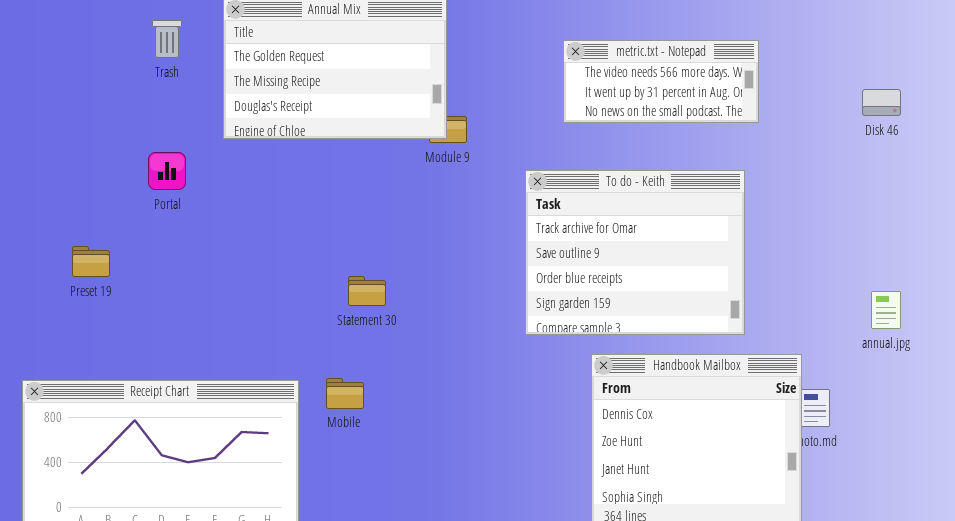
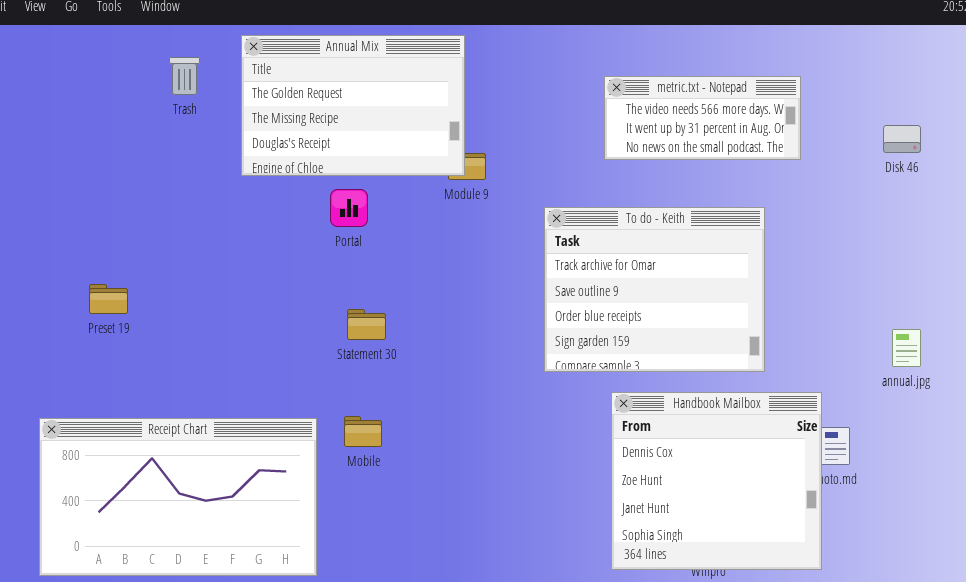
metric.txt - Notepad: [563,40,759,123] -> [604,76,801,160], moved
Portal: [148,152,186,190] -> [330,189,368,227], moved
Statement 30: [348,276,386,306] -> [347,309,386,340], moved

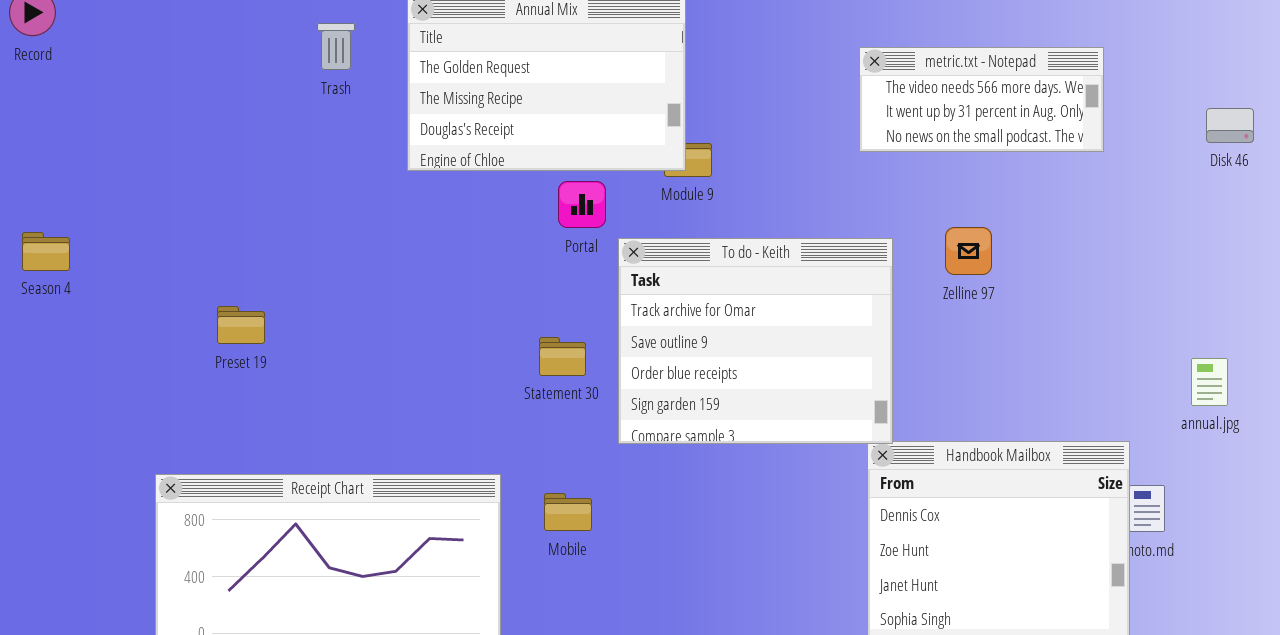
Portal: [330,189,368,227] -> [558,181,606,228], moved
To do - Keith: [544,207,765,372] -> [618,238,893,444], moved
annual.jpg: [892,329,921,367] -> [1191,358,1228,406], moved
Mobile: [344,416,382,447] -> [544,493,592,531], moved

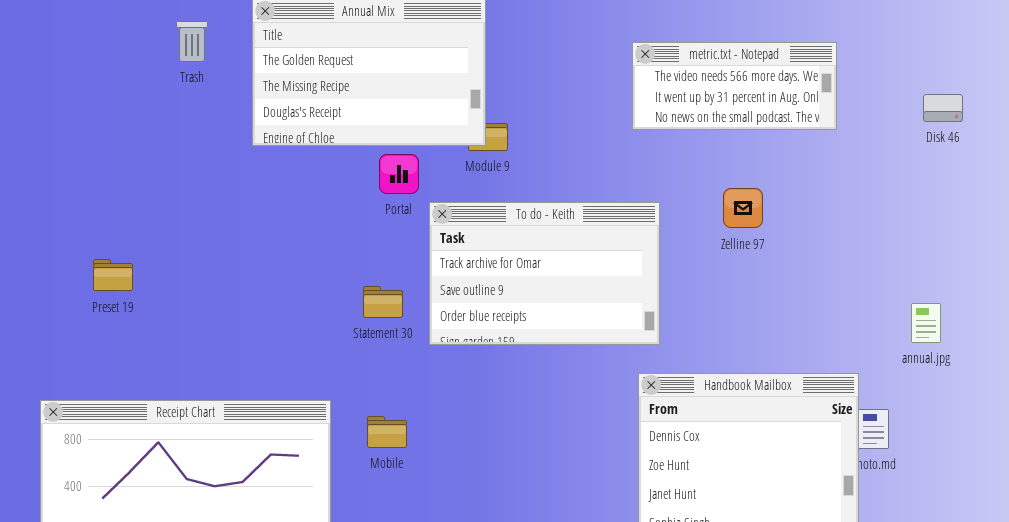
Zelline 97: [945,227,992,275] -> [723,188,763,228], moved
To do - Keith: [618,238,893,444] -> [429,202,660,345], resized

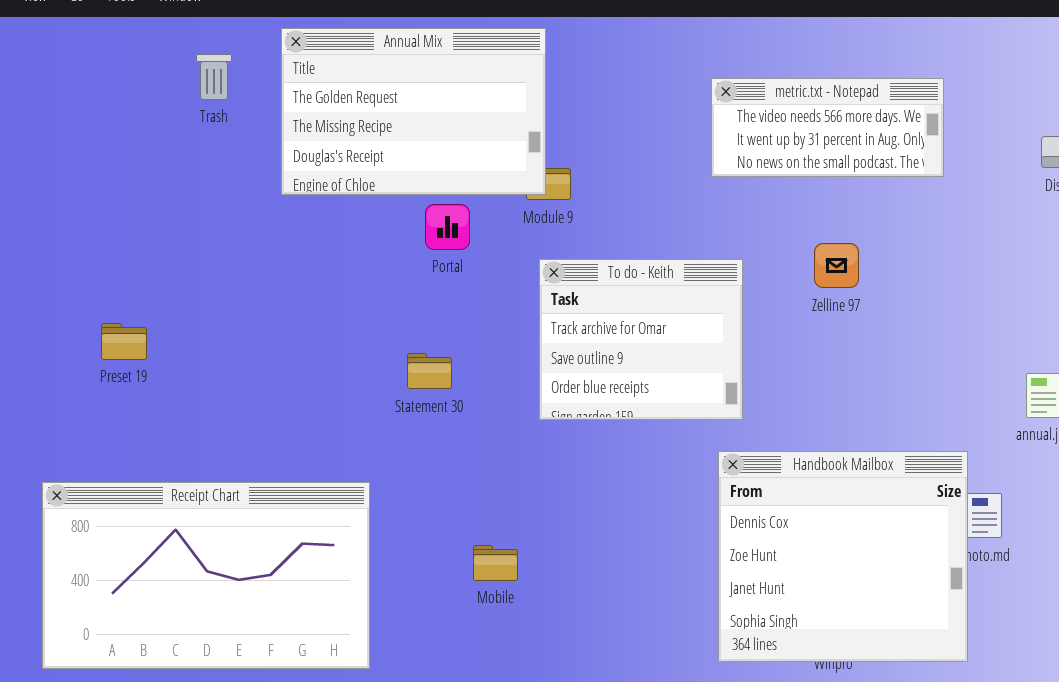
To do - Keith: [429,202,660,345] -> [539,259,743,420], resized
Mobile: [367,416,407,448] -> [473,545,518,581], moved

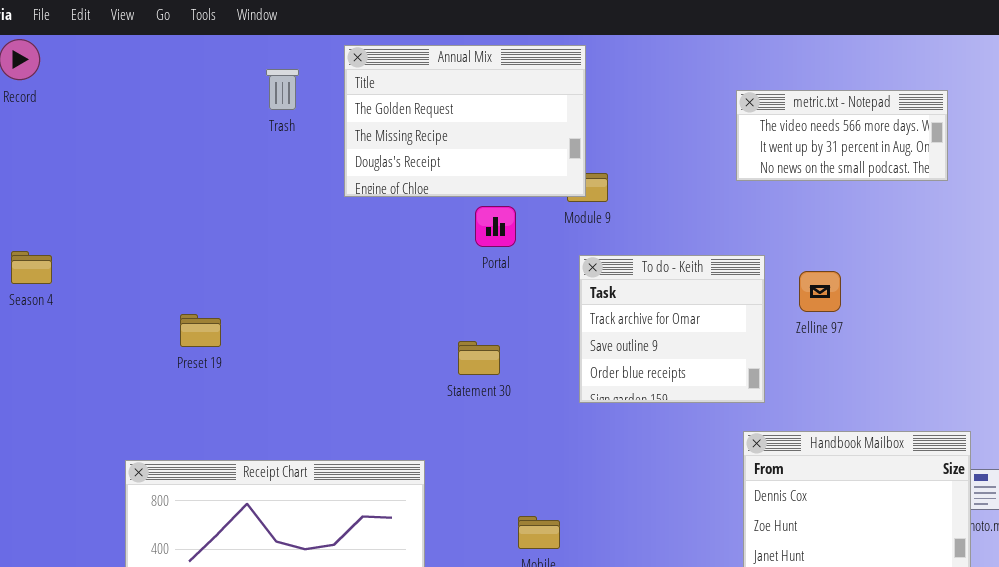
Zelline 97: [814,243,859,288] -> [799,271,841,312], moved

